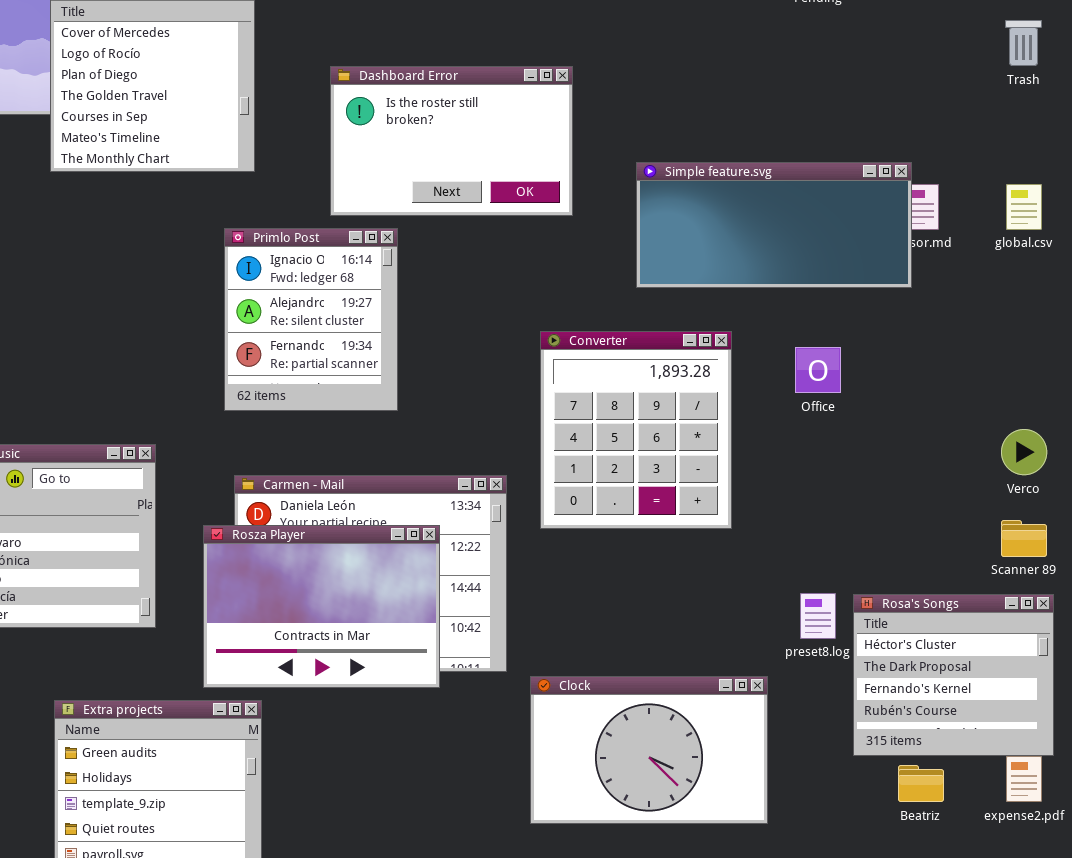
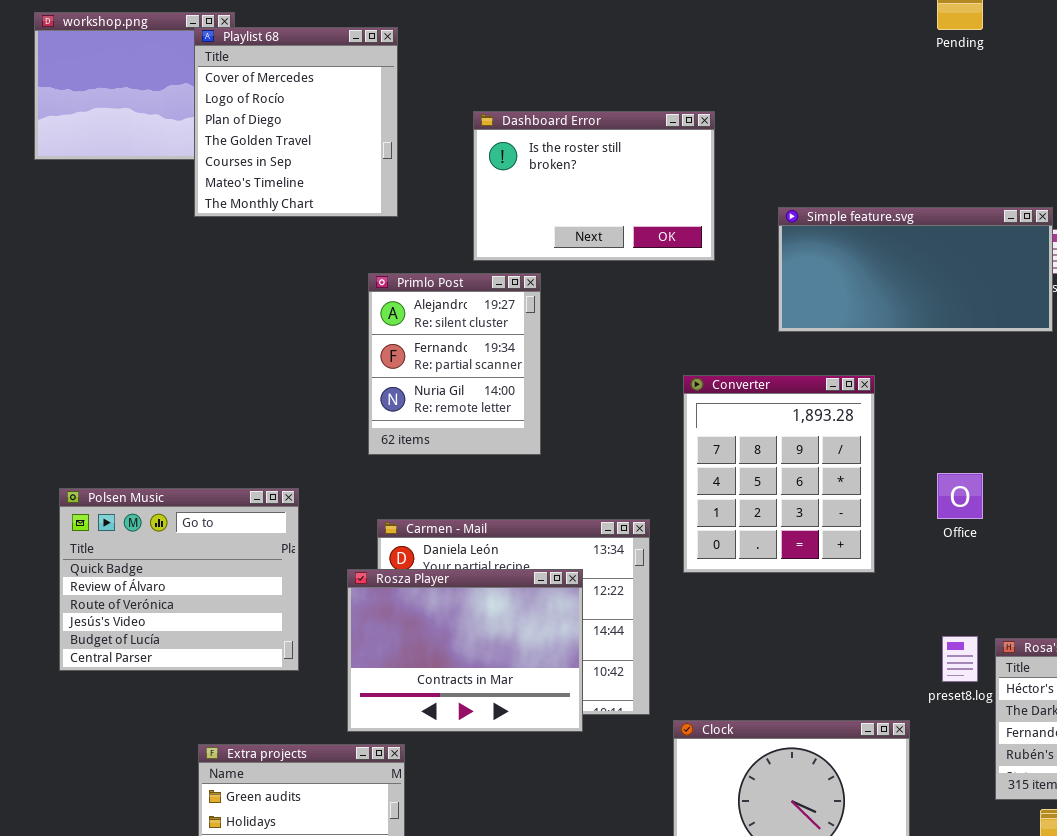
Primlo Post: [224,228,398,411] -> [368,273,541,455], scrolled down 1 row
Office: [795,347,841,393] -> [937,473,983,519], moved

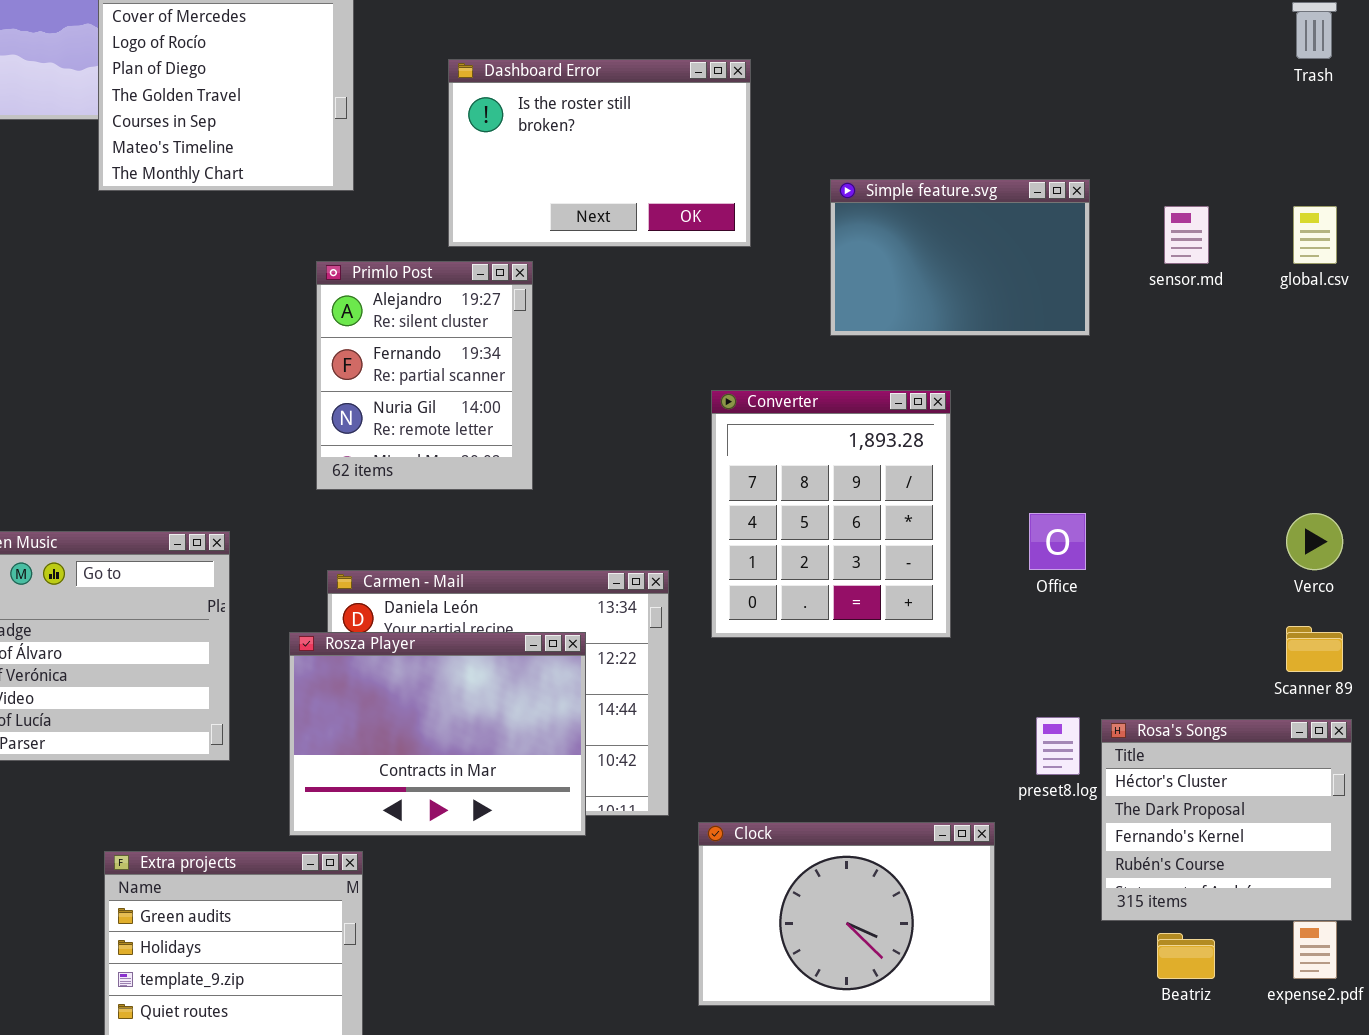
Simple feature.svg: [778,207,1053,332] -> [830,179,1090,336], resized

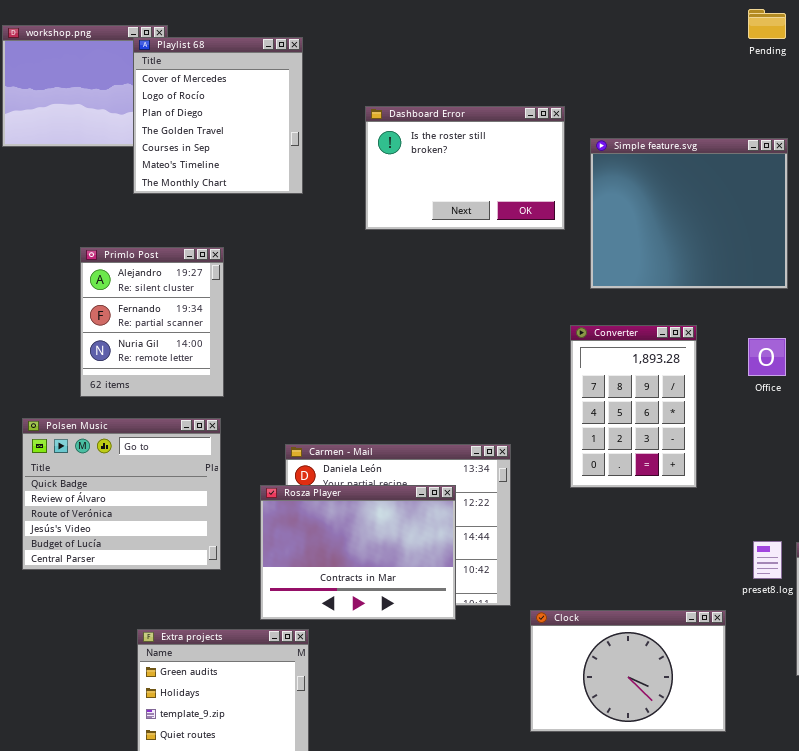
Simple feature.svg: [830,179,1090,336] -> [590,138,788,289], resized
Primlo Post: [316,261,533,490] -> [80,247,224,397], moved
Converter: [711,390,951,638] -> [570,325,697,488], resized
Office: [1029,513,1086,570] -> [748,338,786,376], moved

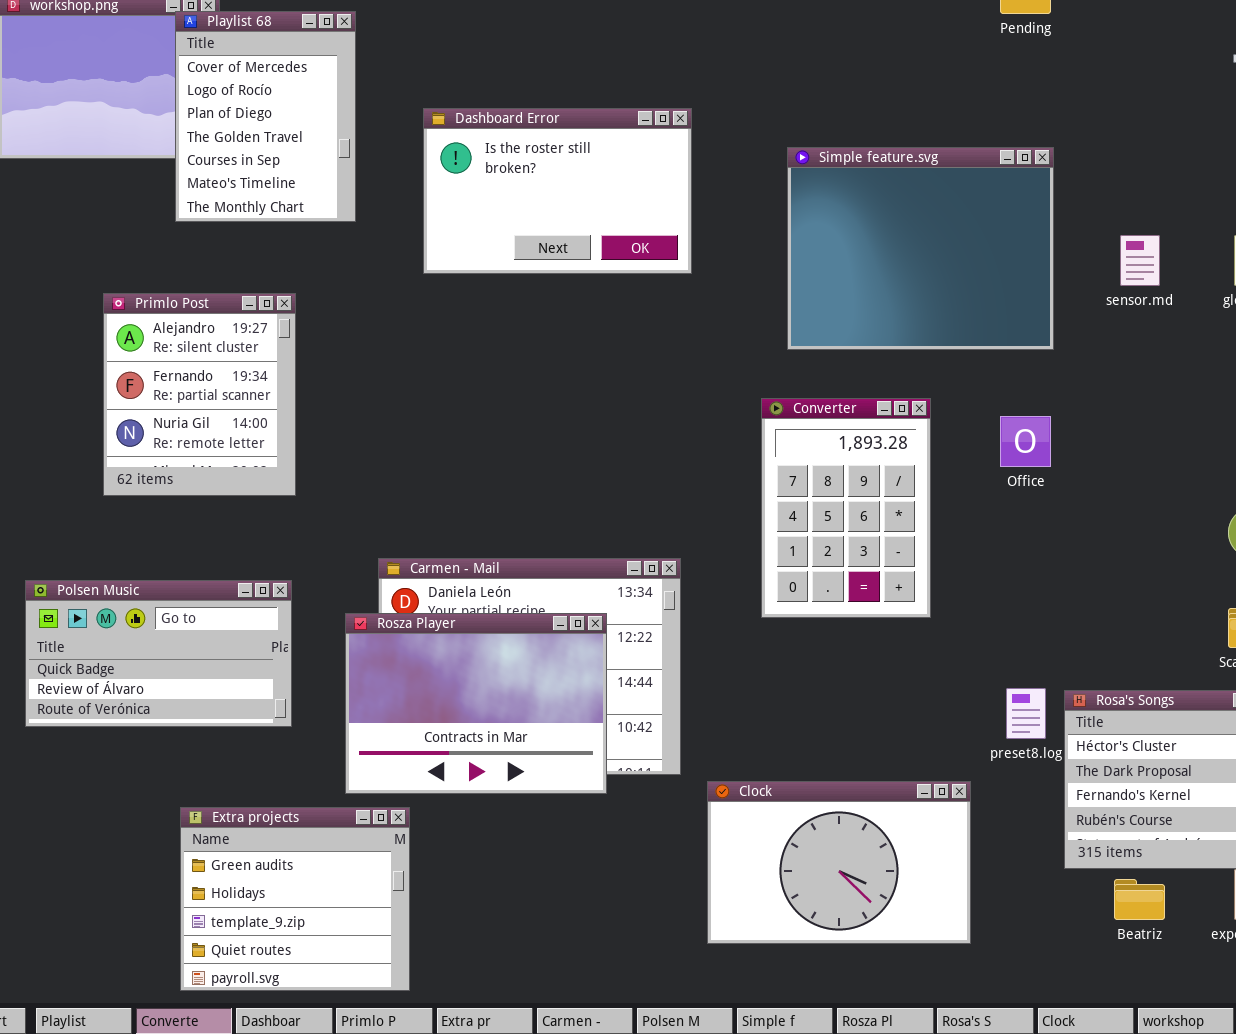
Playlist 68: [133,37,303,194] -> [175,11,356,222], resized
Dashboard Error: [365,106,565,230] -> [423,108,692,274], moved
Polsen Music: [22,418,221,570] -> [25,580,292,727], resized

